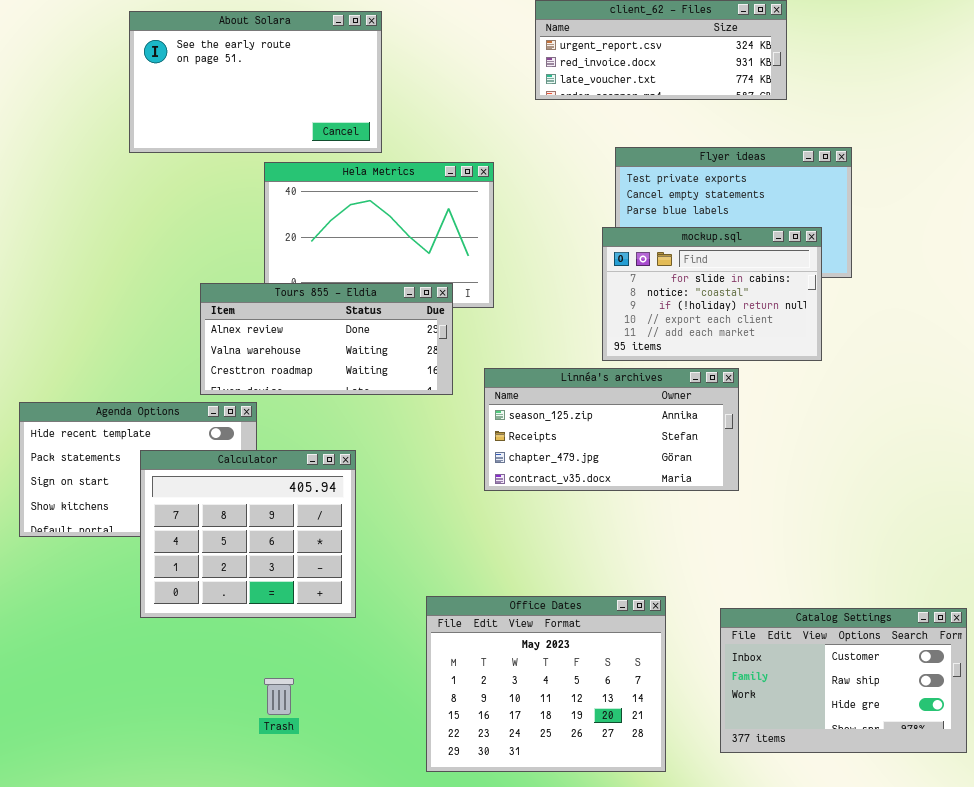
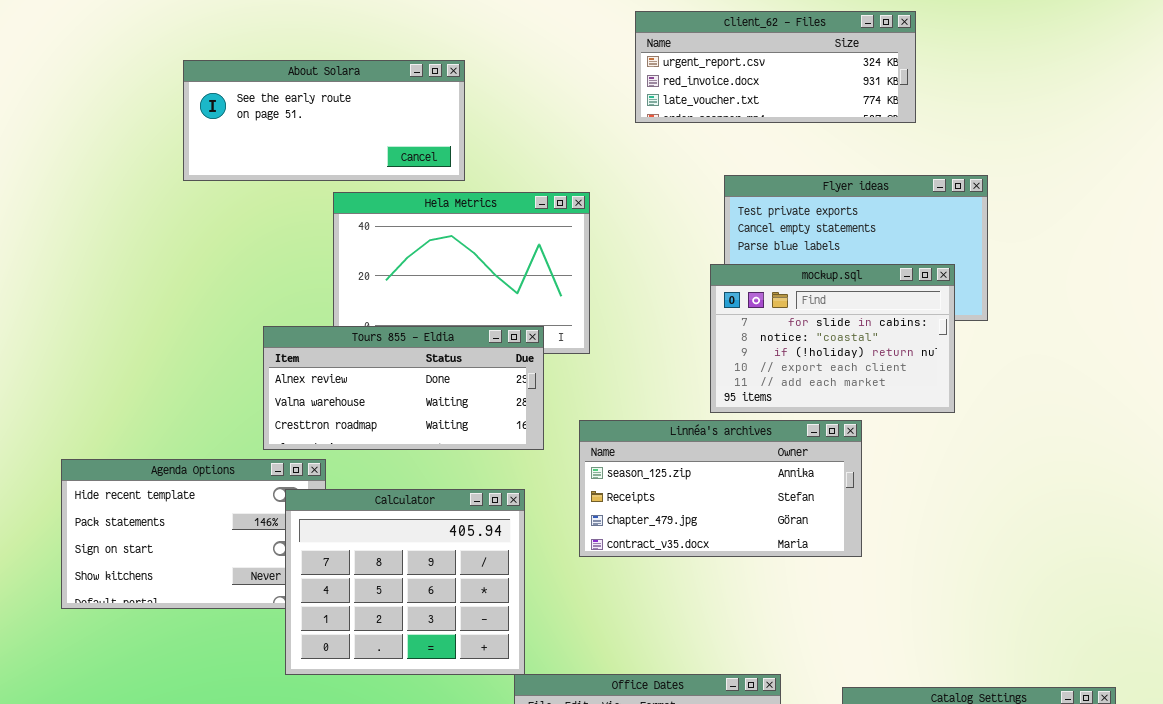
About Solara: [129,11,382,153] -> [183,60,465,181], resized
Calculator: [140,450,356,618] -> [285,489,525,675], moved

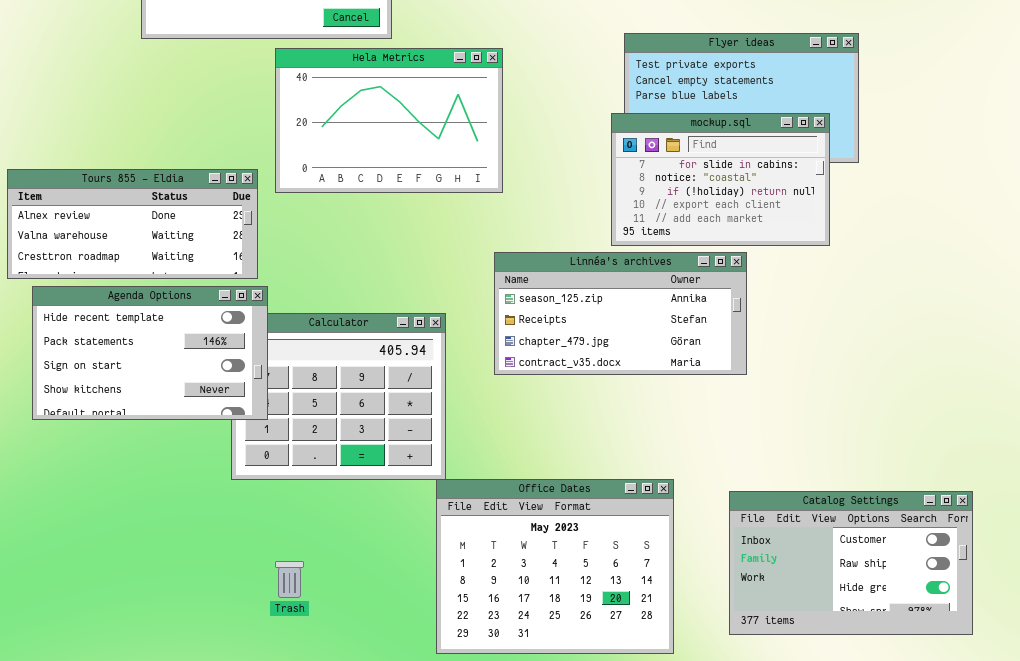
Tours 855 - Eldia: [263,326,544,450] -> [7,169,258,279], moved
Agenda Options: [61,459,326,609] -> [32,286,268,420], raised

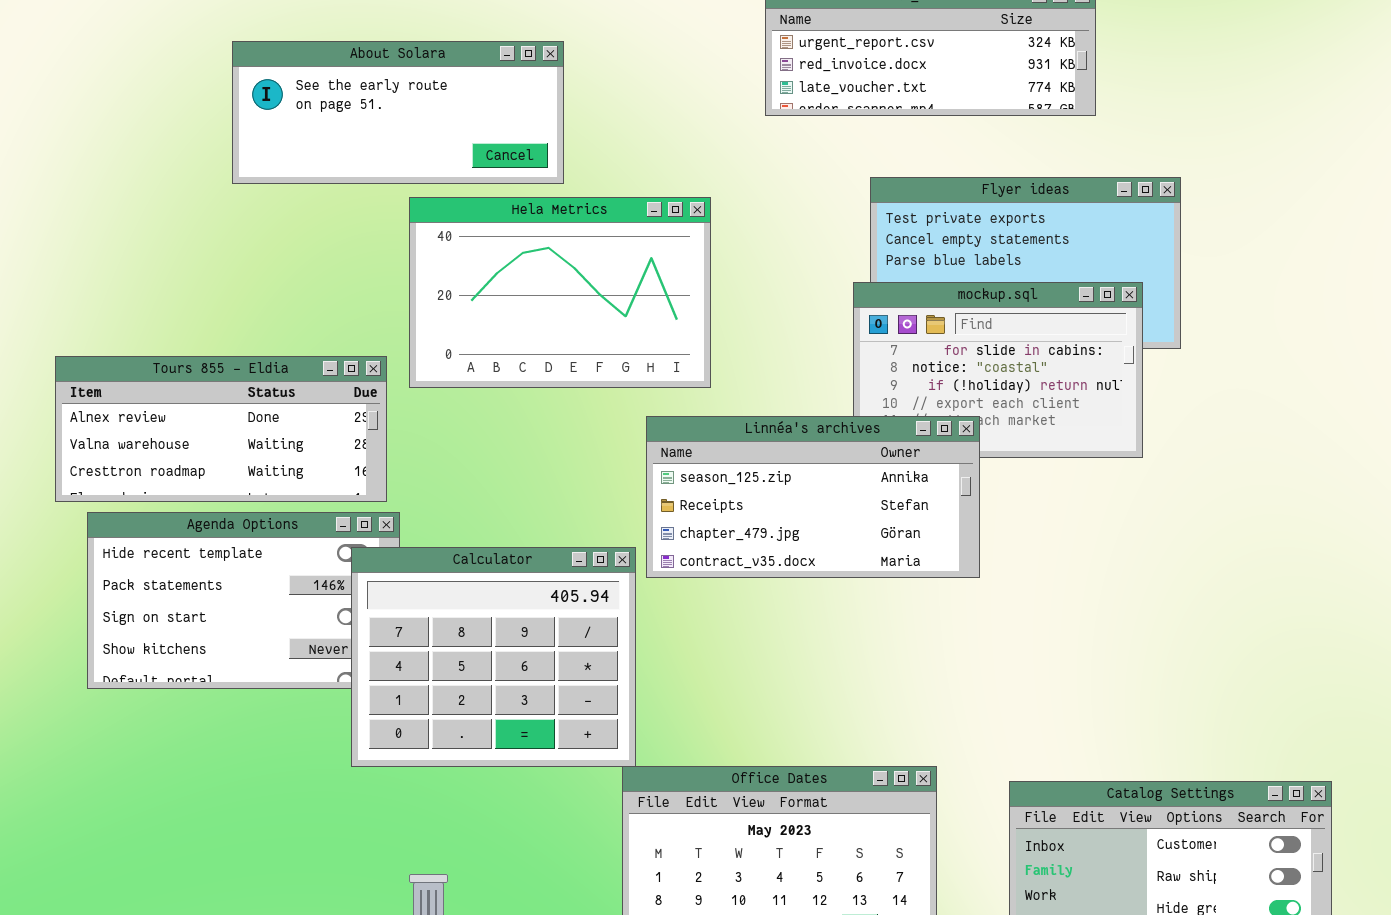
Linnéa's archives: [494,252,747,375] -> [646,416,980,578], moved
Calculator: [231,313,446,480] -> [351,547,636,767], raised

